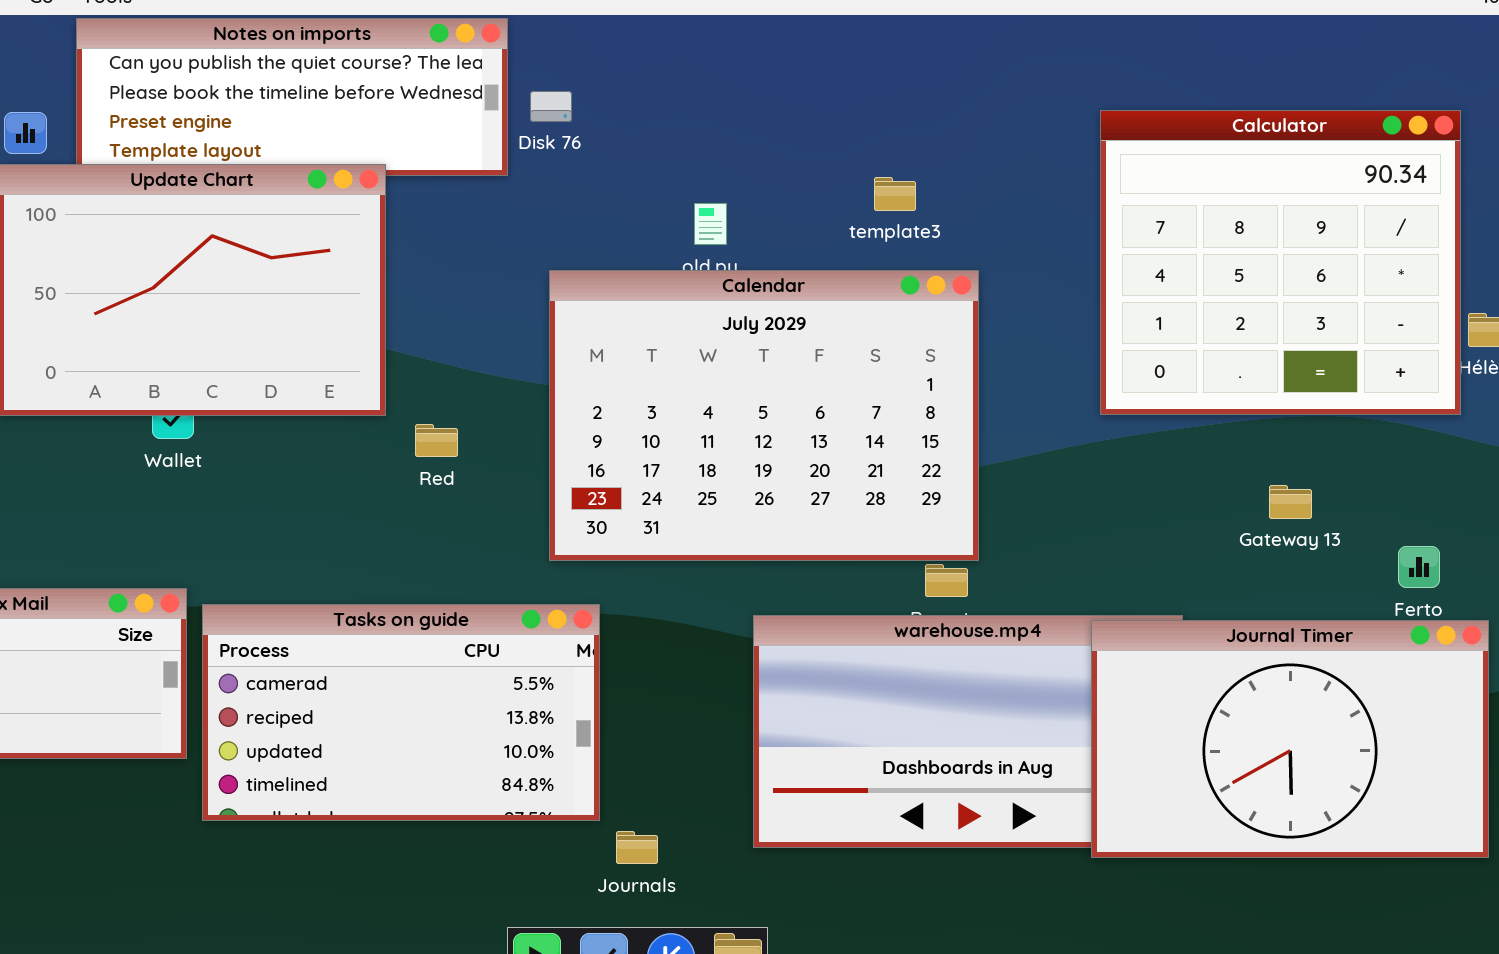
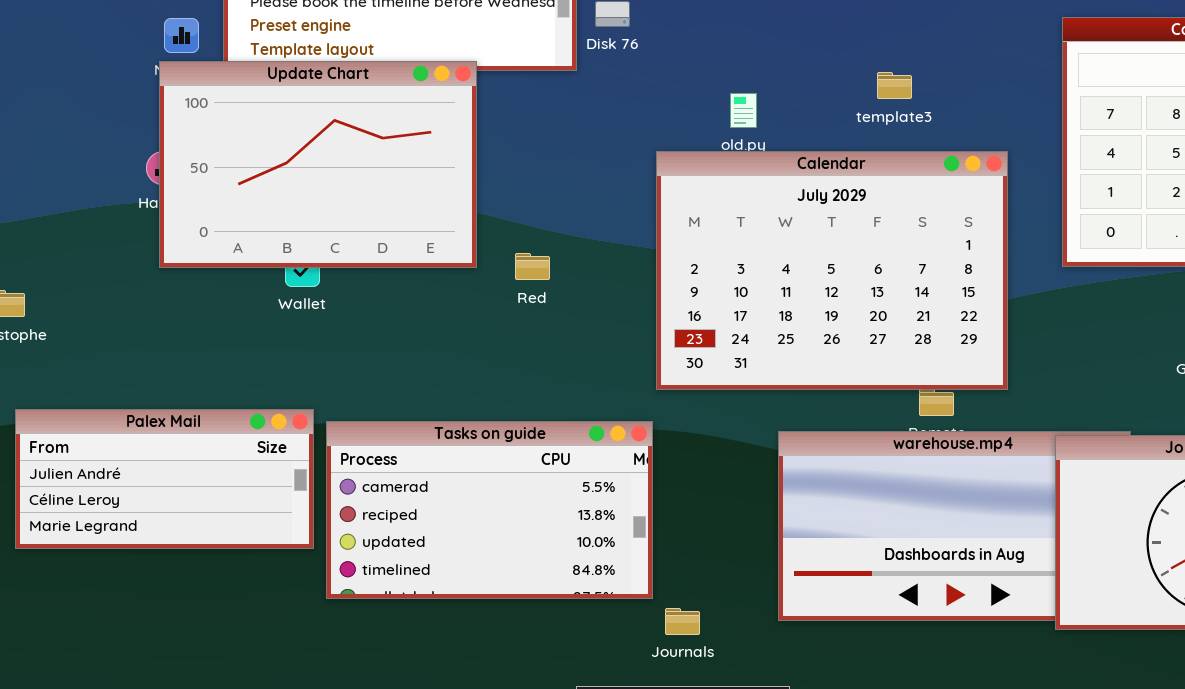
Calendar: [549,270,979,561] -> [656,151,1008,390], moved
Red: [415,424,458,457] -> [515,253,550,280], moved

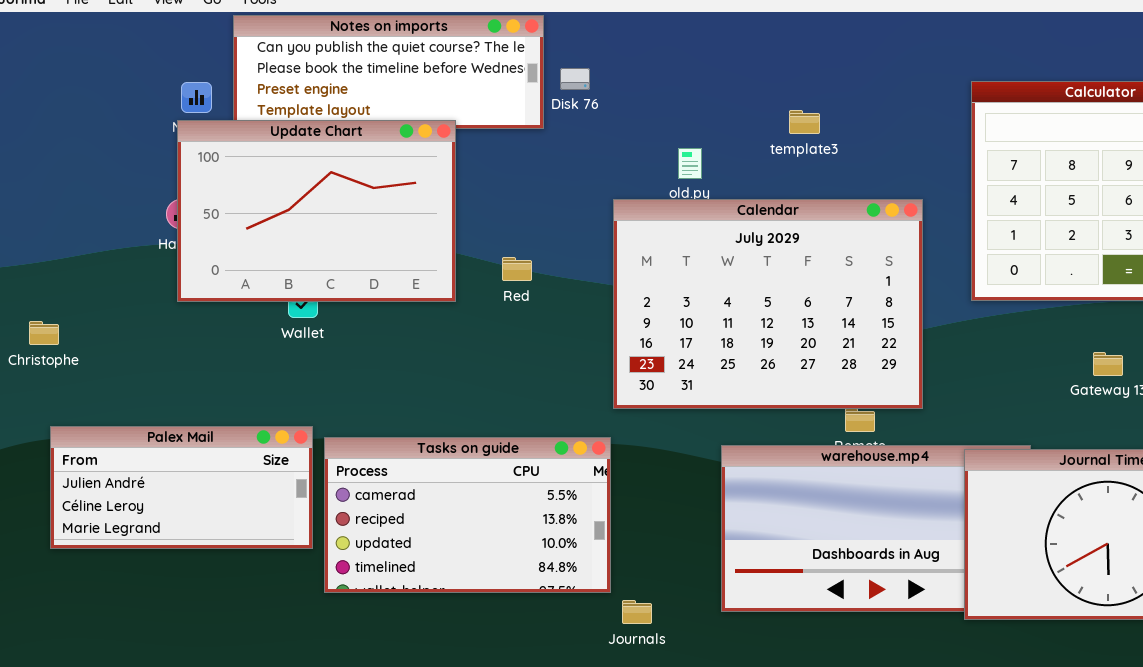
template3: [877,72,912,99] -> [789,110,820,134], moved
Red: [515,253,550,280] -> [502,257,532,281], moved

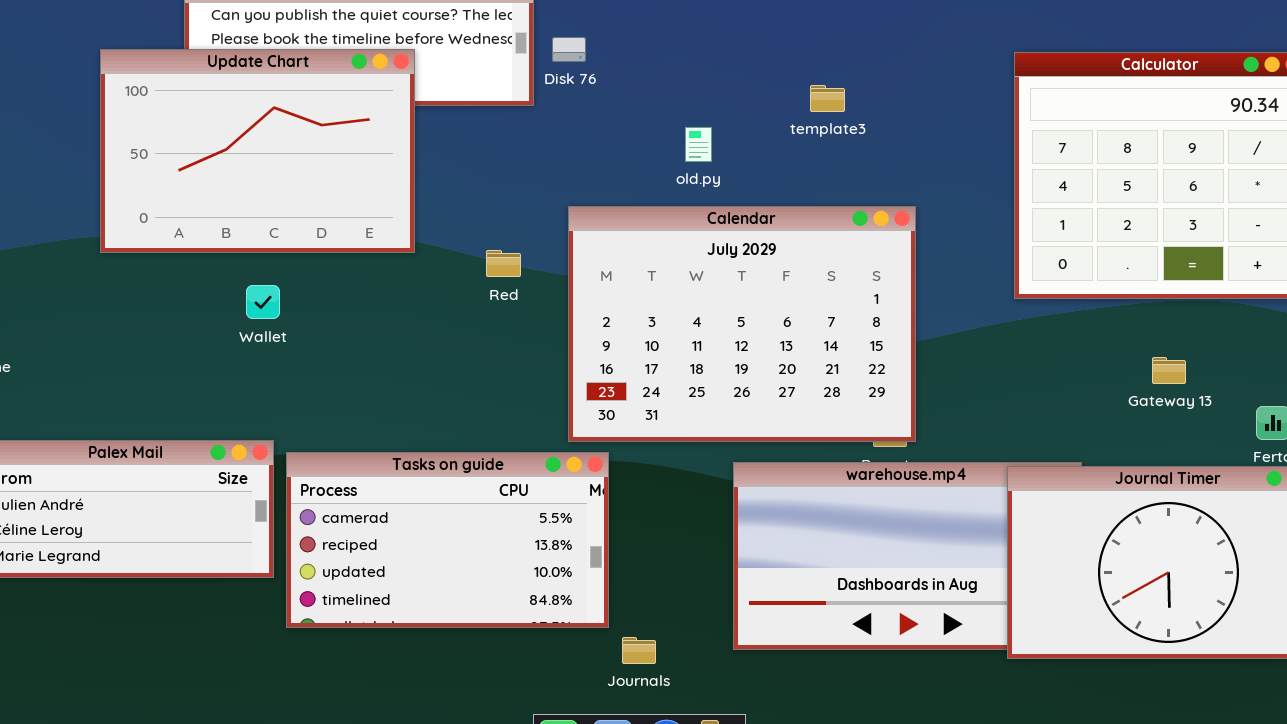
Update Chart: [177,120,456,302] -> [100,49,415,253], moved
Calendar: [613,199,923,409] -> [568,206,916,442], moved

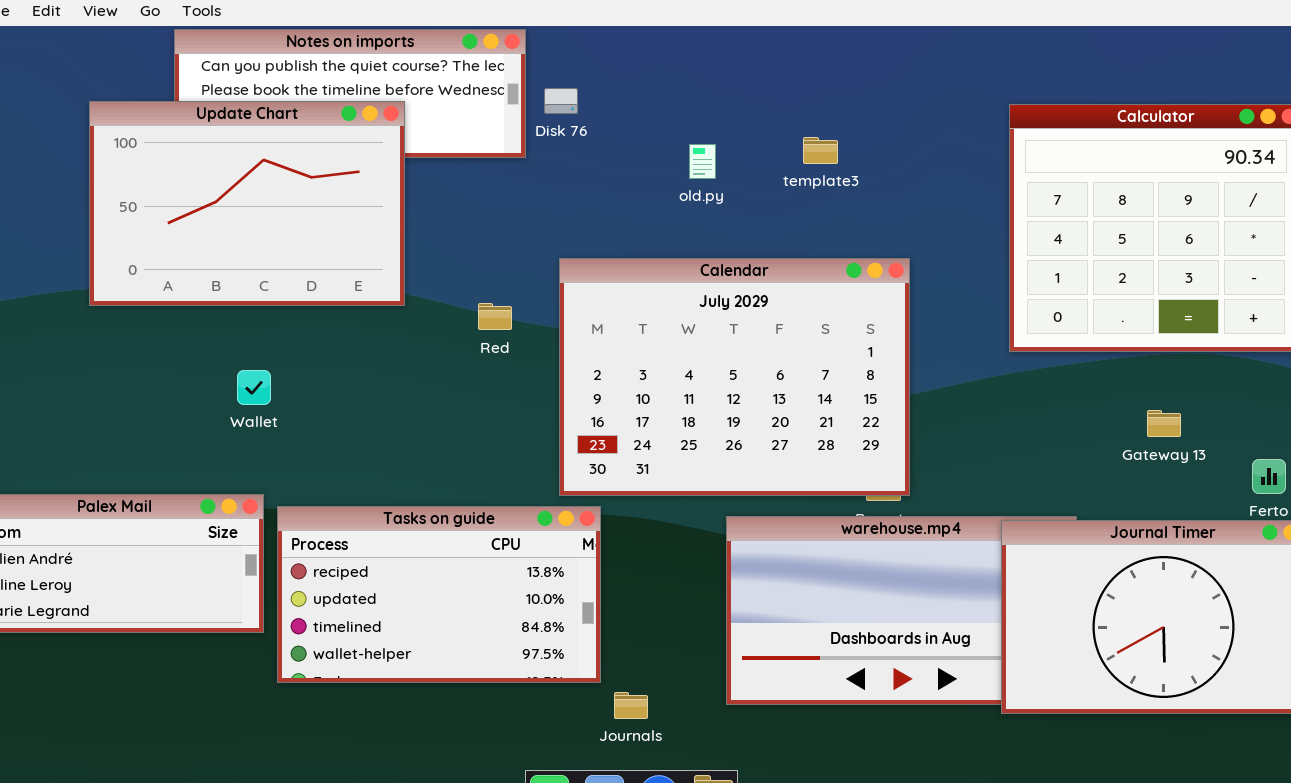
old.py: [685,127,712,162] -> [689,144,716,179], moved
Wallet: [246,285,280,319] -> [237,370,271,405], moved
Tasks on guide: [286,452,609,628] -> [277,506,601,683], scrolled down 1 row

